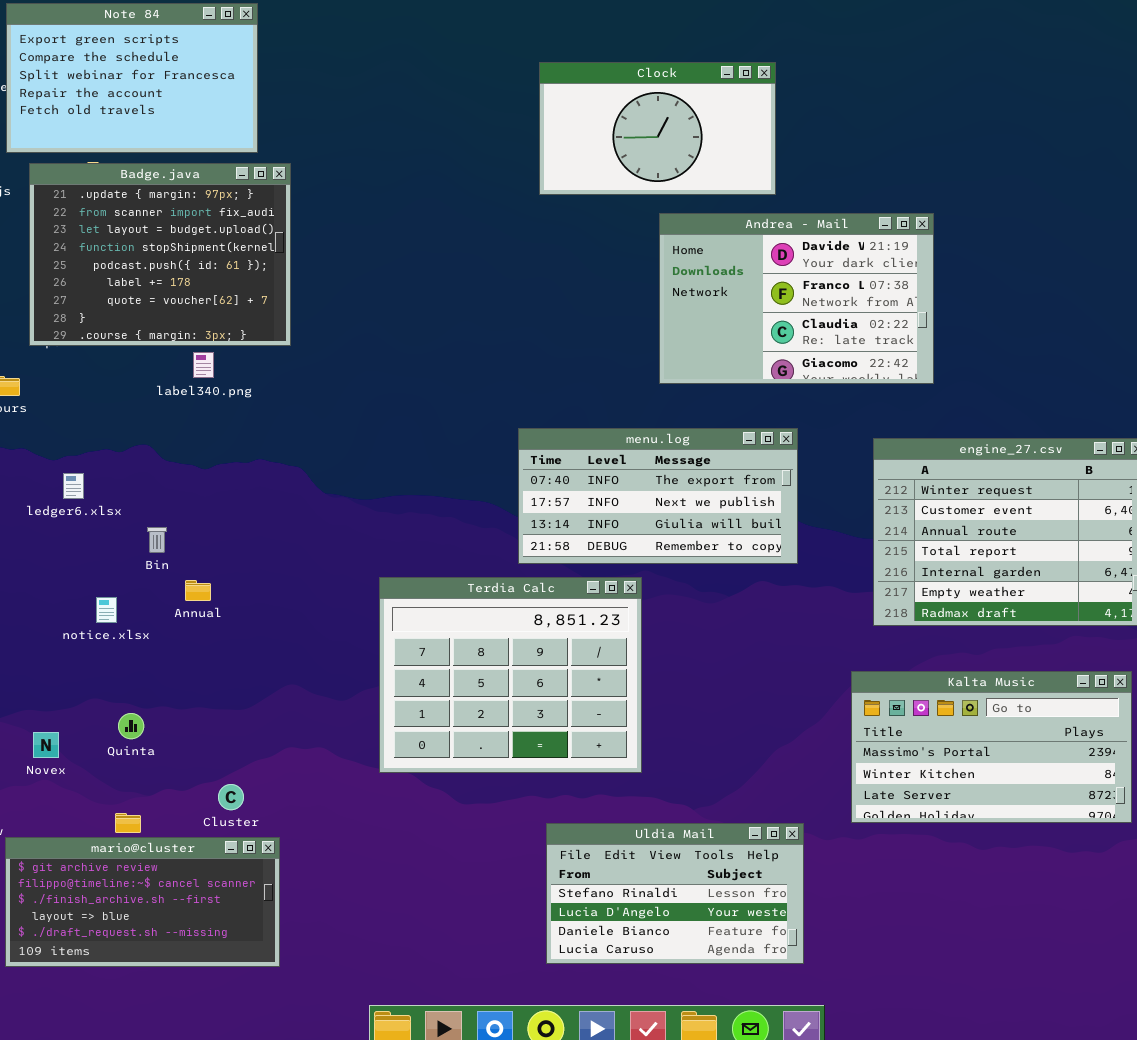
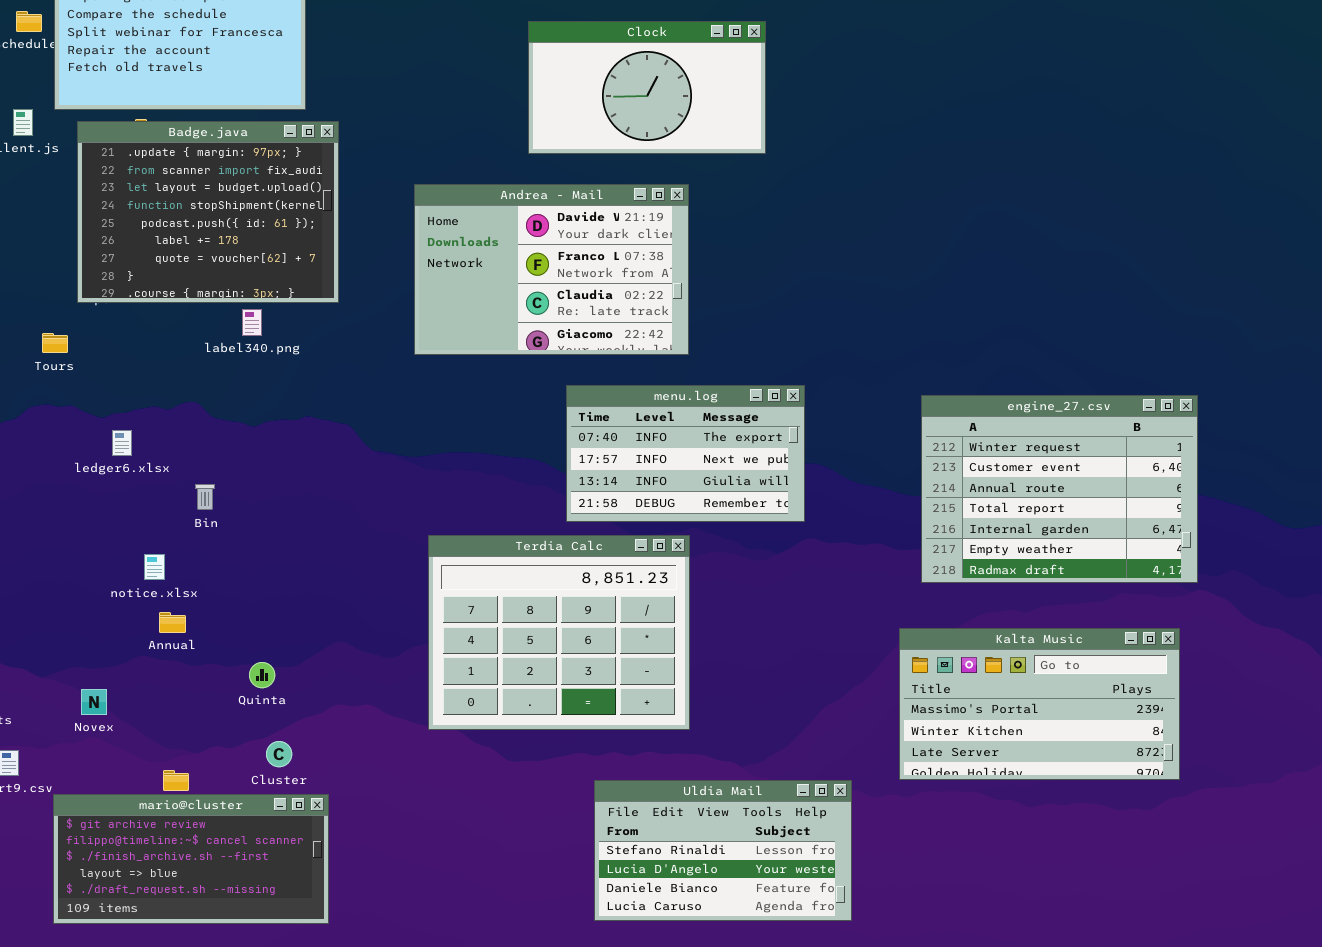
Clock: [539,62,776,195] -> [528,21,766,154], moved
Andrea - Mail: [659,213,934,384] -> [414,184,689,355], moved
menu.log: [518,428,798,564] -> [566,385,805,522], resized
Annual: [185,580,211,601] -> [159,612,186,633], moved
Quinta: [118,713,144,739] -> [249,662,275,688], moved

